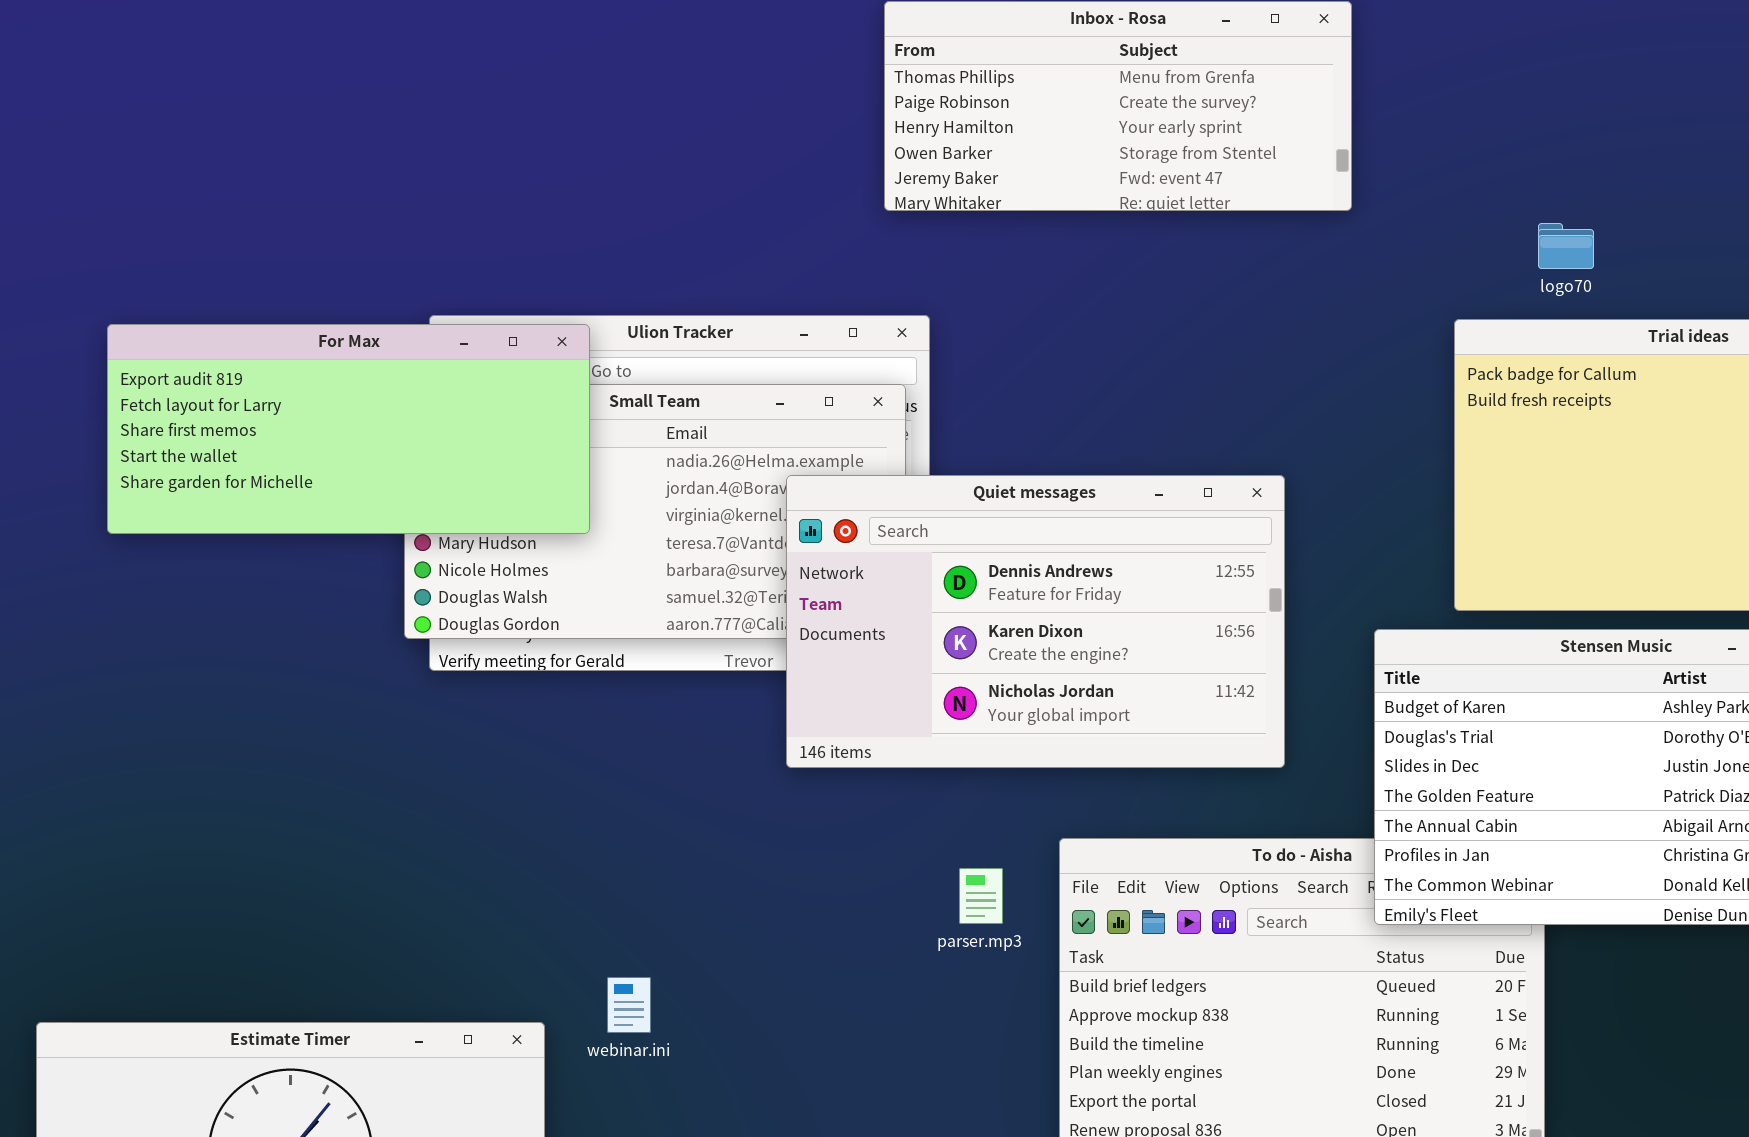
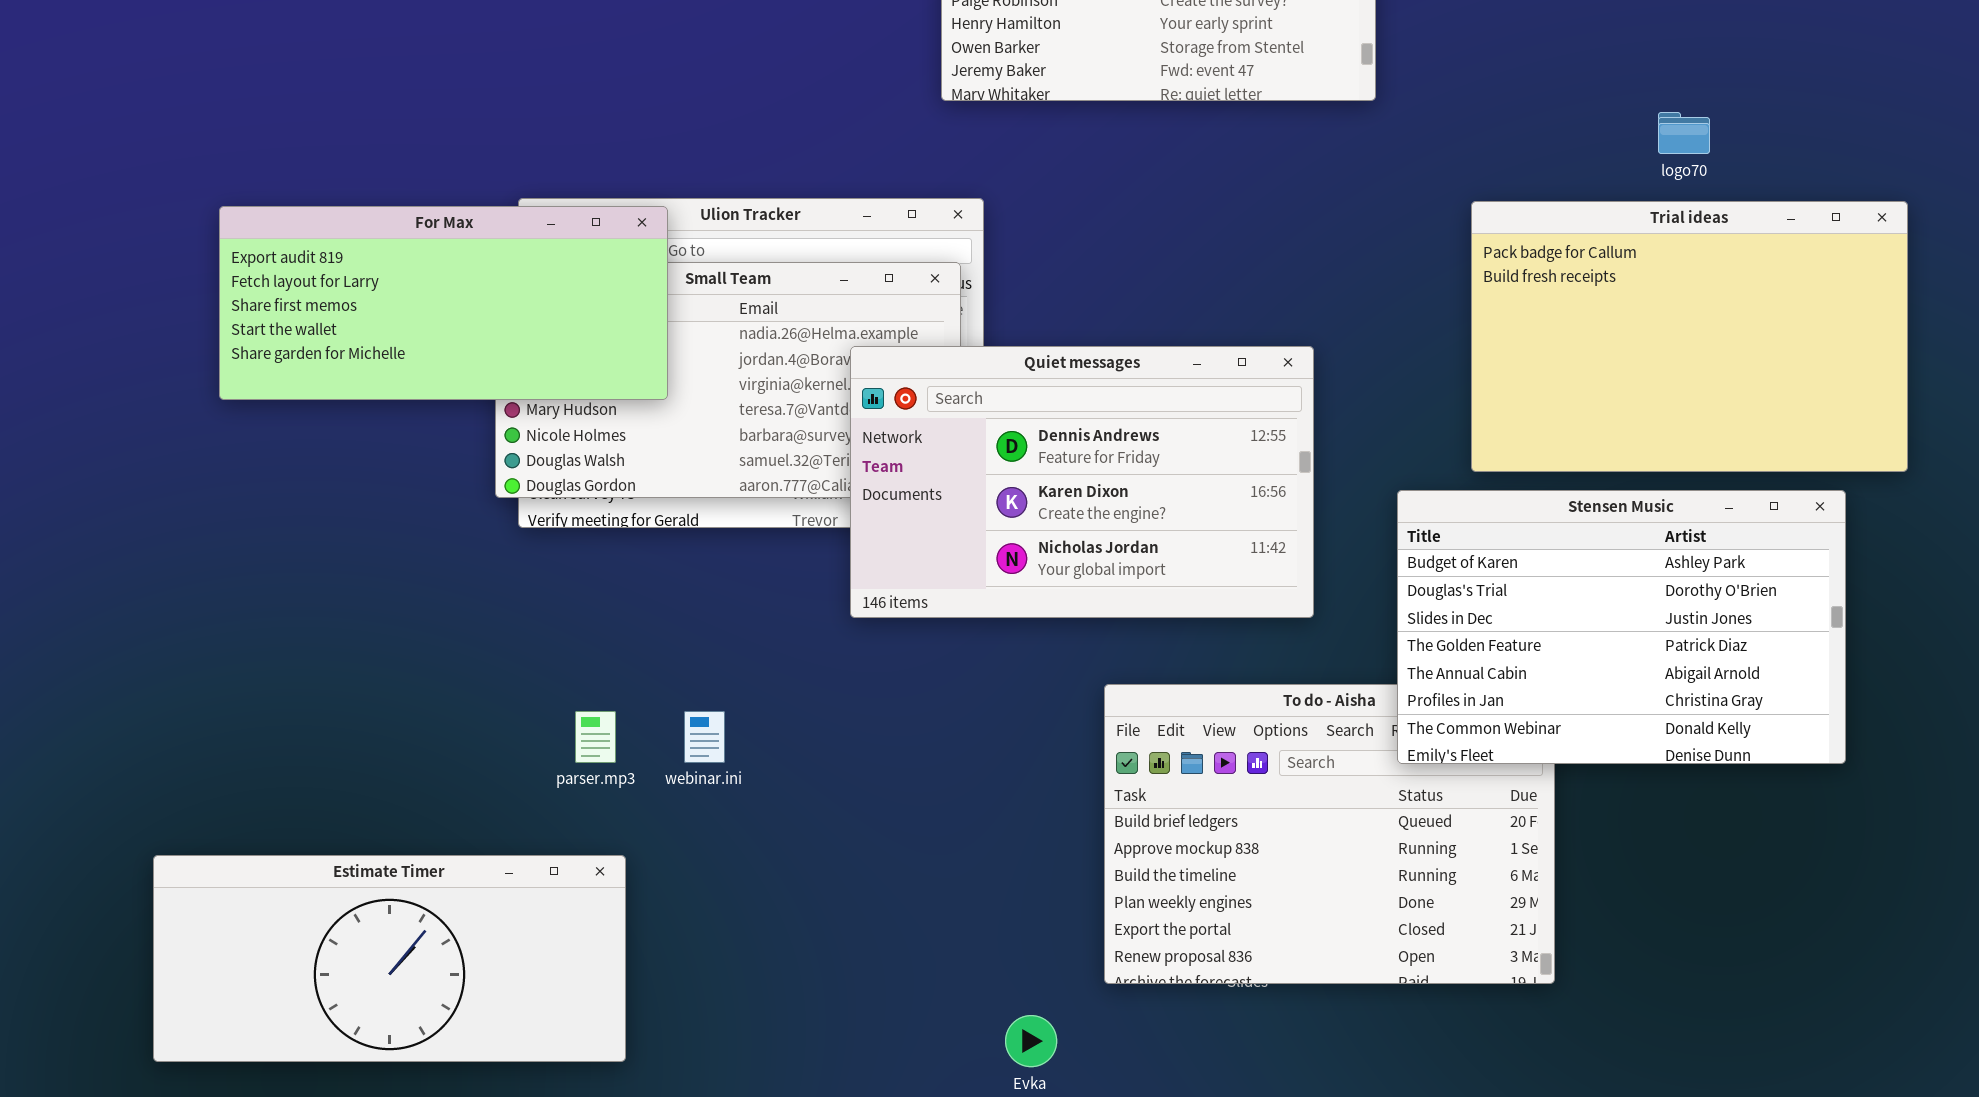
logo70: [1538,223,1594,269] -> [1658,112,1710,154], moved
parser.mp3: [959,868,1003,924] -> [575,711,616,763], moved
webinar.ini: [607,977,651,1033] -> [684,711,725,763], moved

